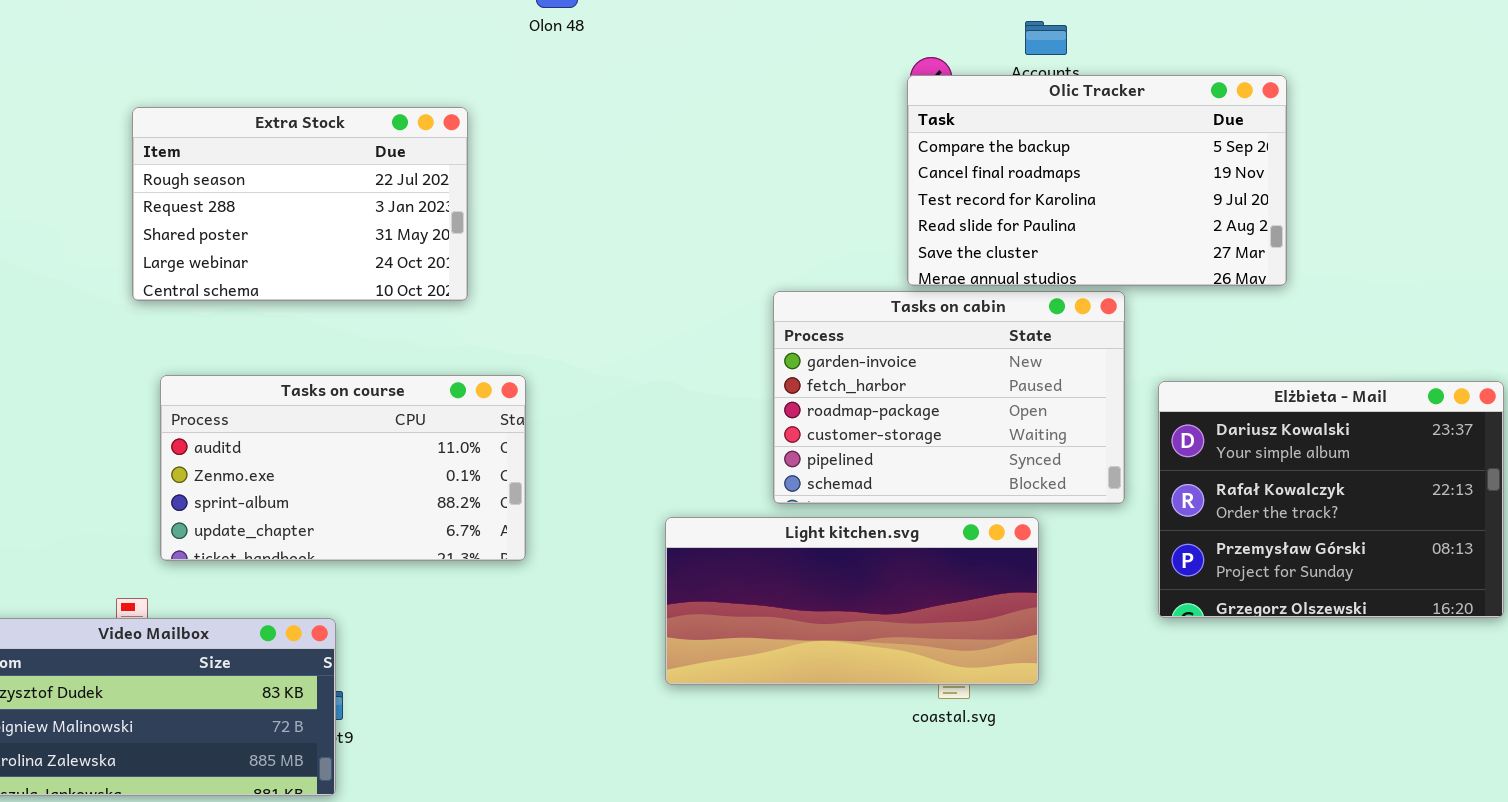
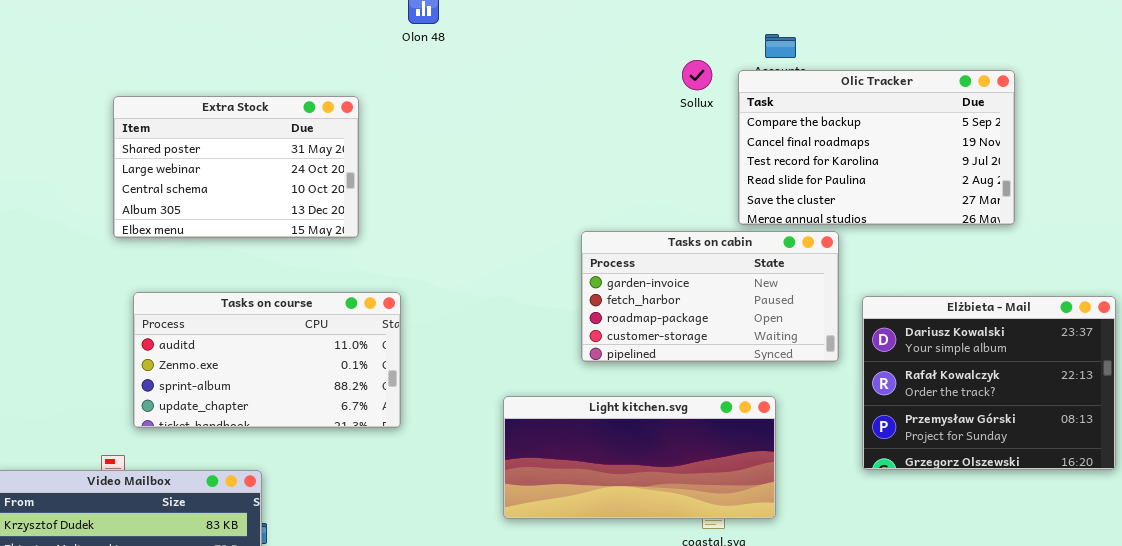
Olic Tracker: [907,75,1287,286] -> [738,70,1015,225], moved
Extra Stock: [132,107,468,301] -> [113,96,359,238], scrolled down 2 rows
Tasks on cabin: [773,291,1125,504] -> [581,231,839,362], resized

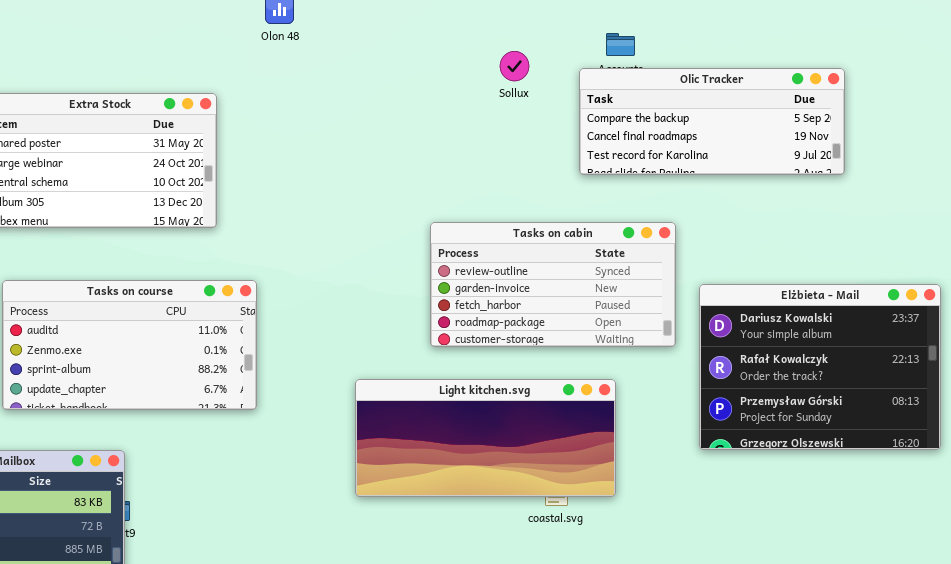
Sollux: [682,60,712,90] -> [500,51,529,81], moved
Olic Tracker: [738,70,1015,225] -> [579,68,845,175], resized
Tasks on cabin: [581,231,839,362] -> [430,222,676,347], scrolled up 1 row

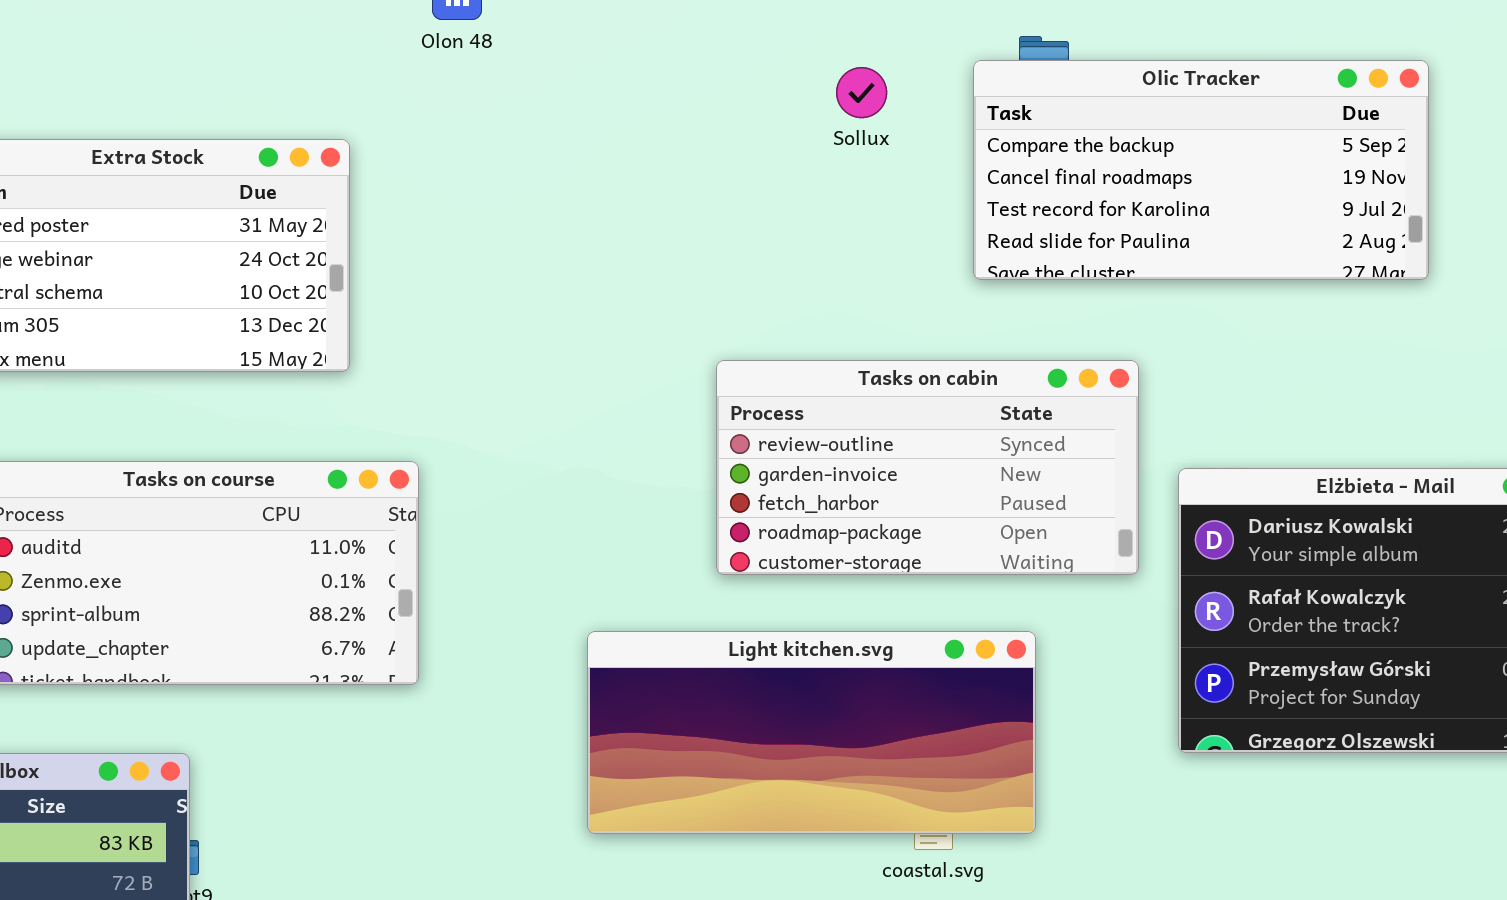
Olic Tracker: [579,68,845,175] -> [973,60,1429,280], resized

